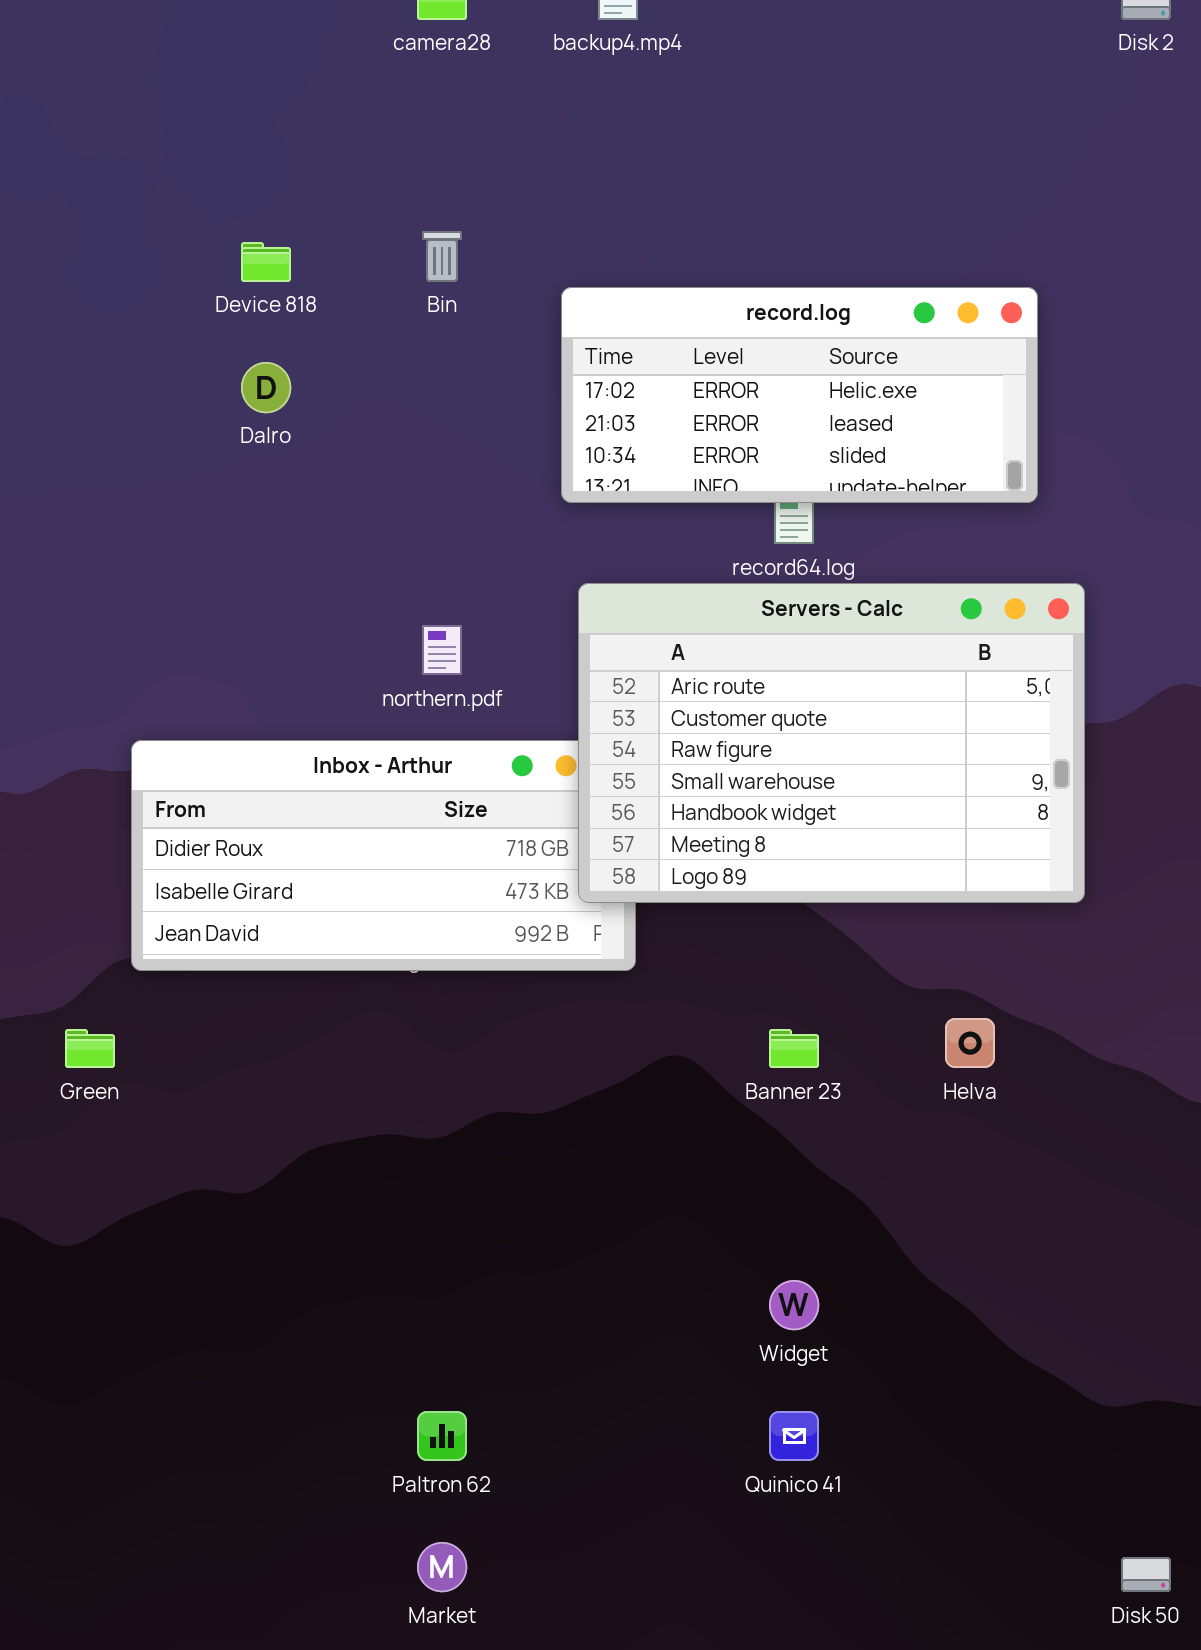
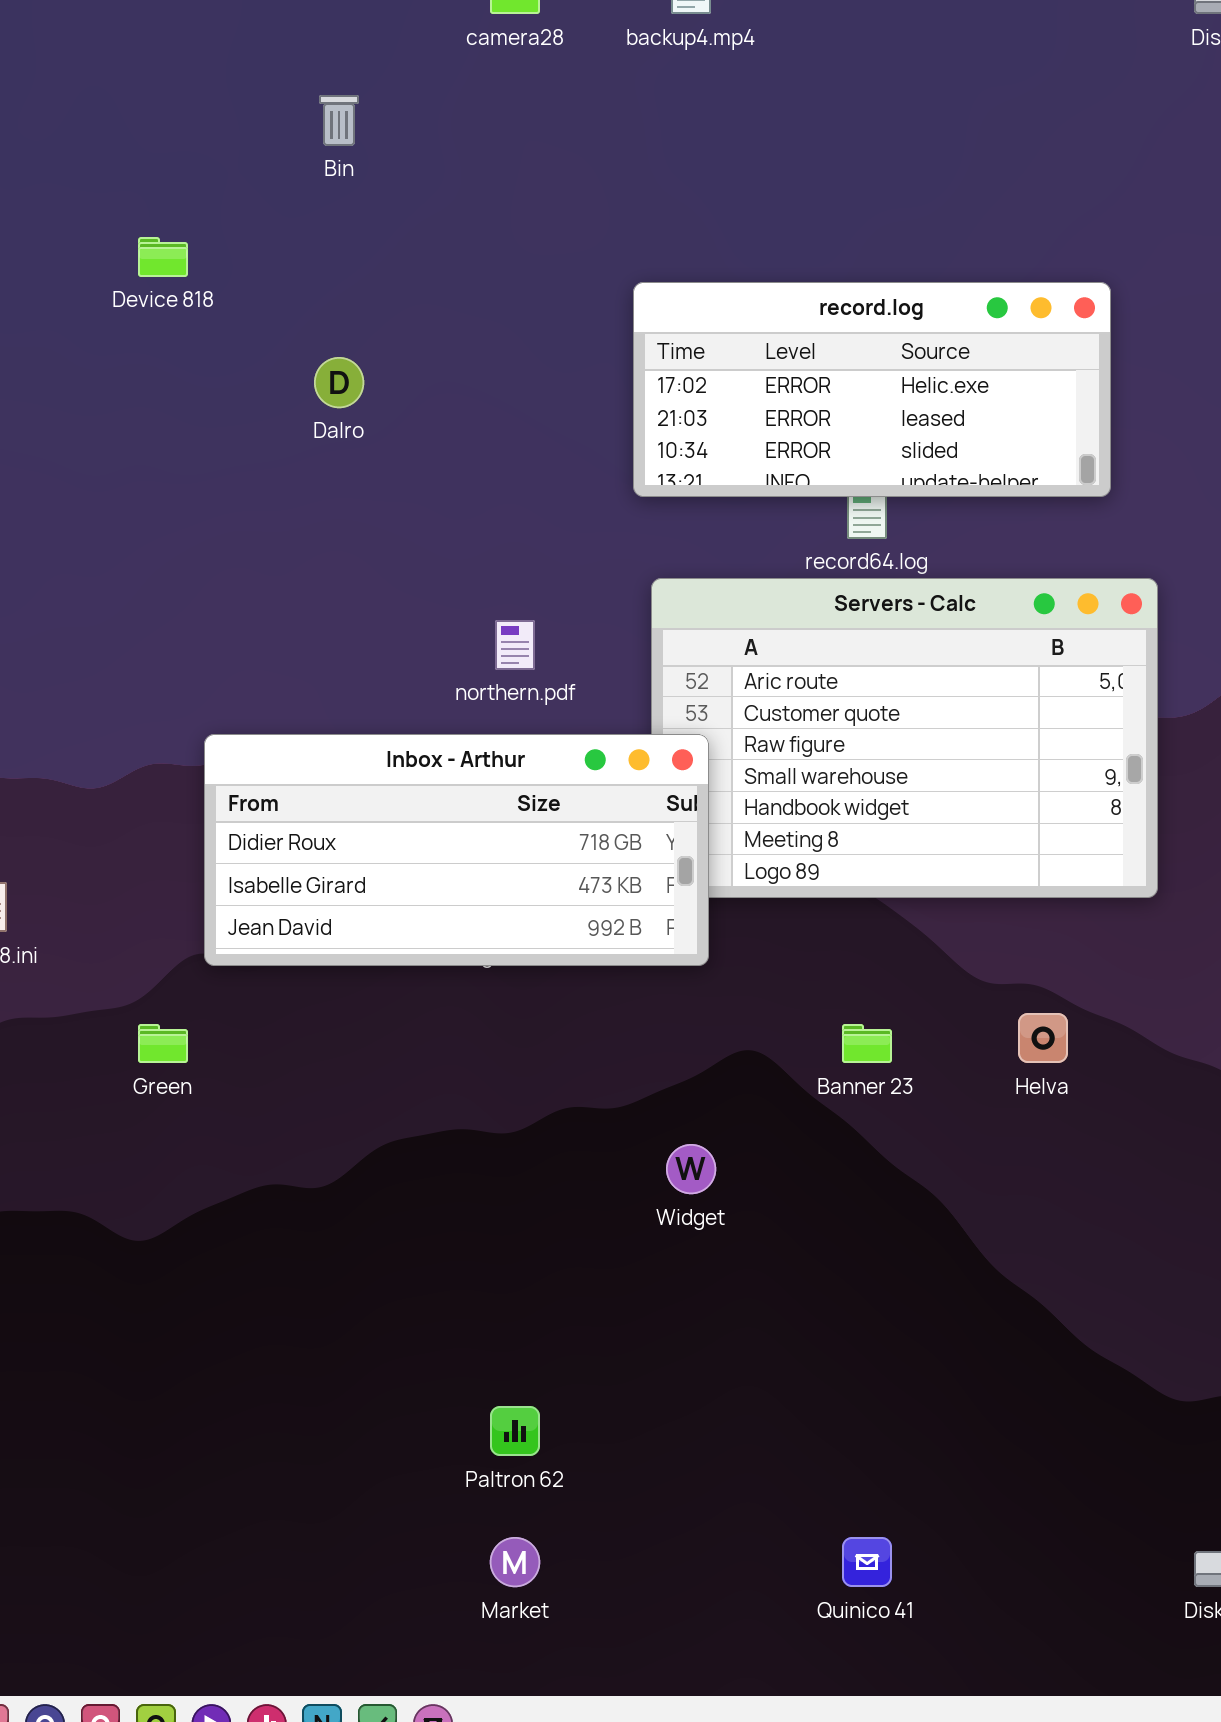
Bin: [422,231,462,282] -> [319,95,359,146], moved
Device 818: [241,242,291,282] -> [138,237,188,277], moved
Inbox - Arthur: [131,740,636,971] -> [204,734,709,966], raised
Widget: [769,1280,819,1330] -> [666,1144,716,1194], moved
Quinico 41: [769,1411,819,1461] -> [842,1537,892,1587], moved

